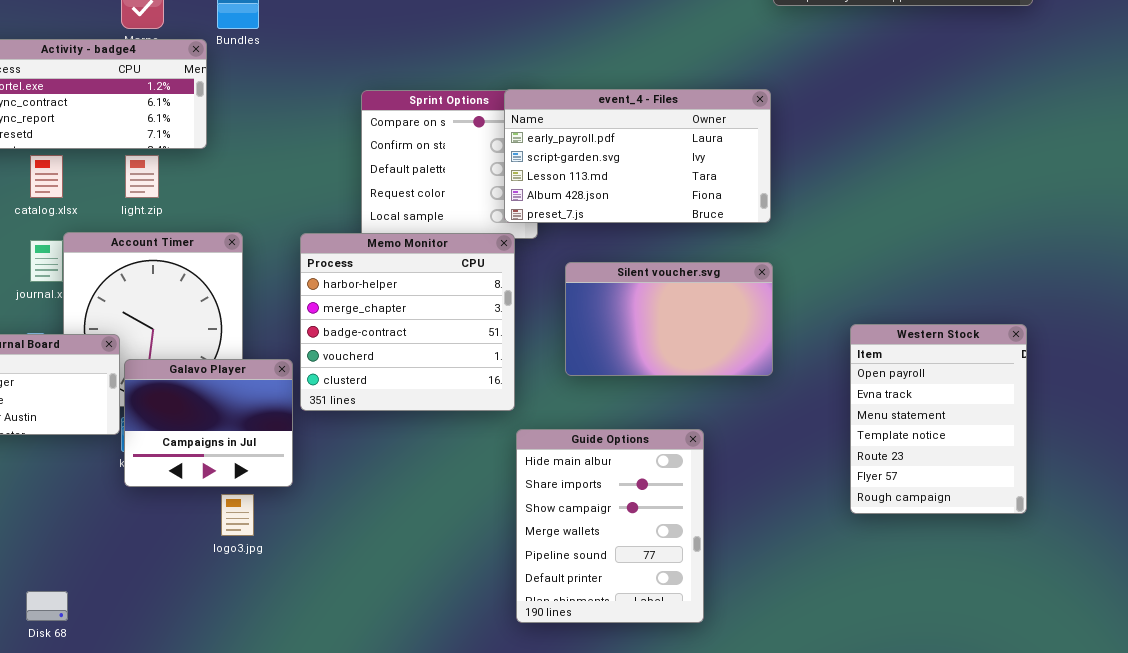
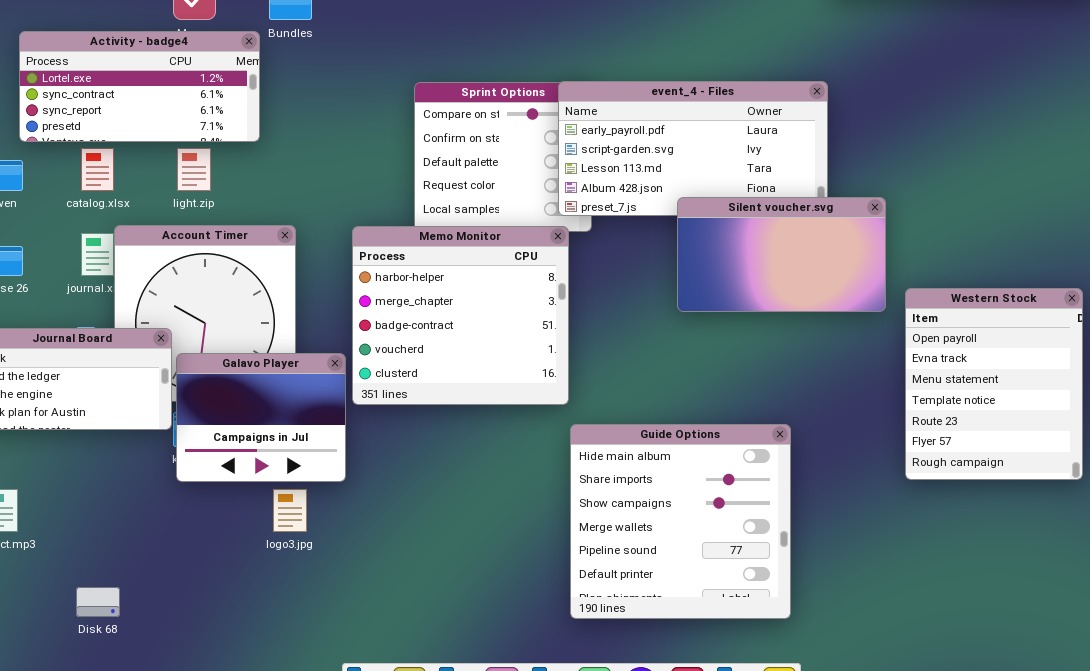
Silent voucher.svg: [565,262,773,376] -> [677,197,886,312], moved
Western Stock: [850,324,1027,514] -> [905,288,1083,480], moved
Guide Options: [516,429,704,623] -> [570,424,791,619], resized

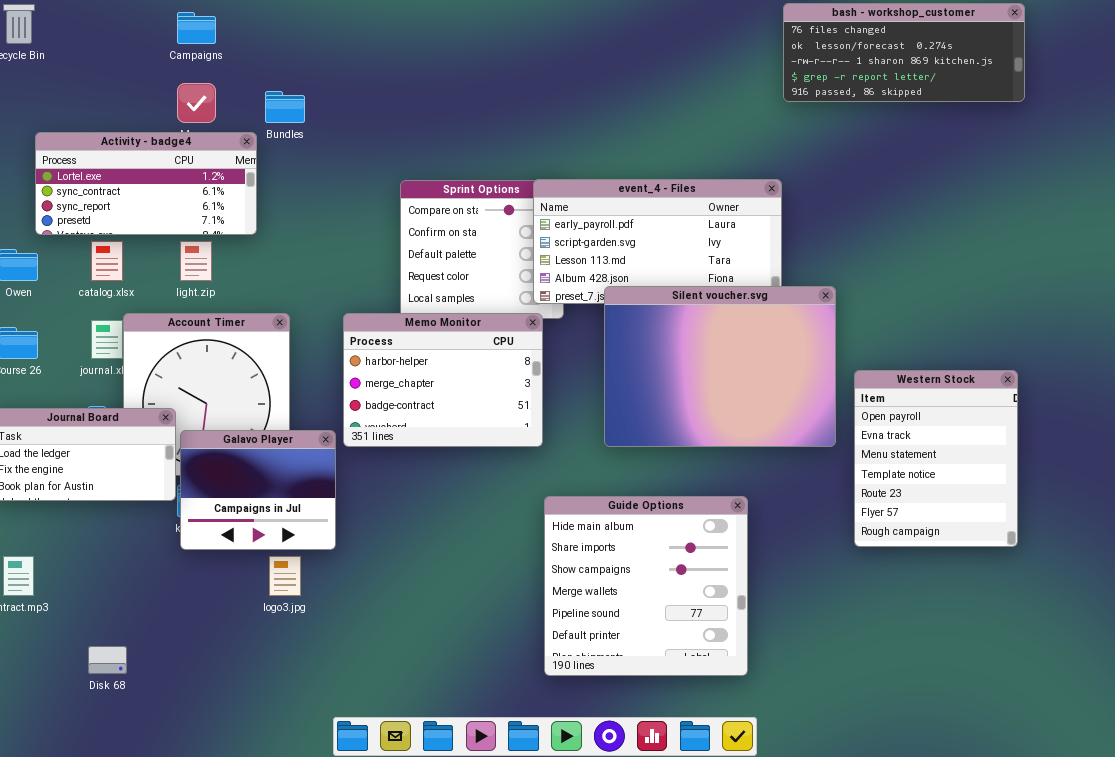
Silent voucher.svg: [677,197,886,312] -> [604,286,836,447], resized
Memo Monitor: [352,226,569,405] -> [343,313,543,447], resized

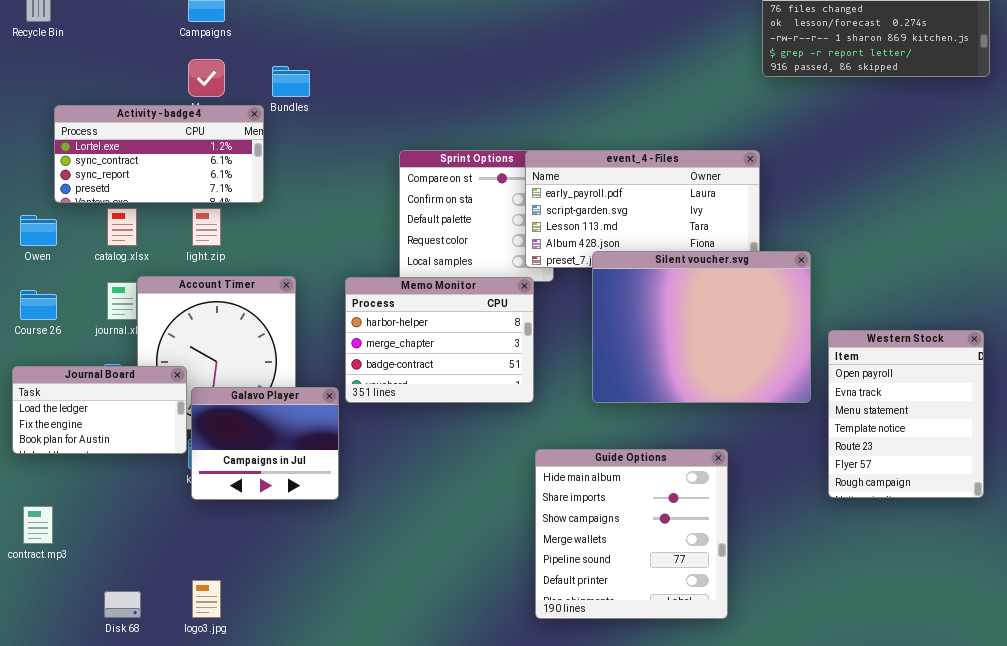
logo3.jpg: [269,556,301,596] -> [192,580,221,618], moved

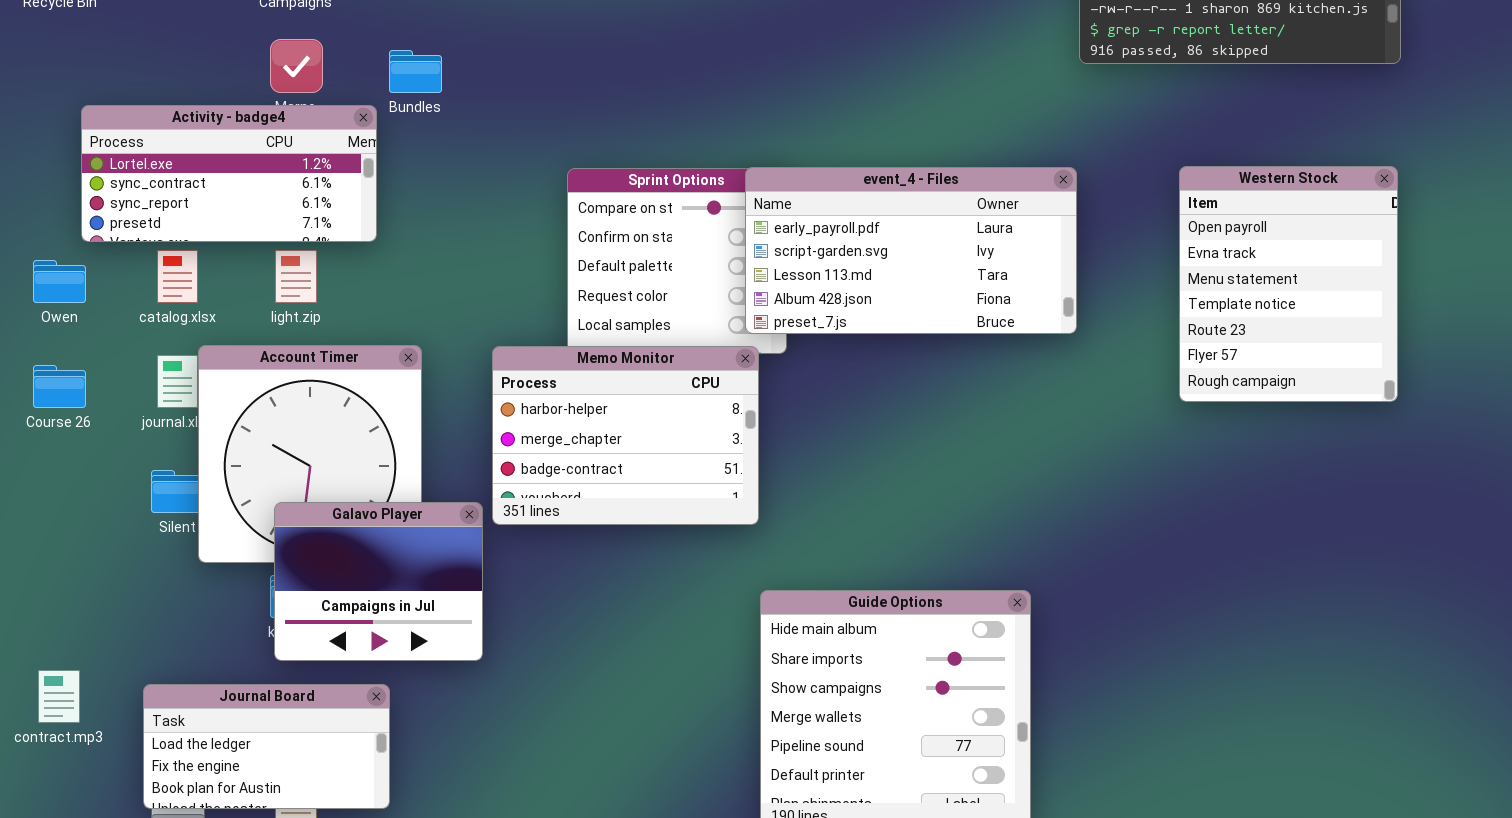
Silent voucher.svg: [592,251,811,403] -> none, closed
Western Stock: [828,330,984,498] -> [1179,166,1398,402], moved
Journal Board: [12,366,187,454] -> [143,684,390,809], moved

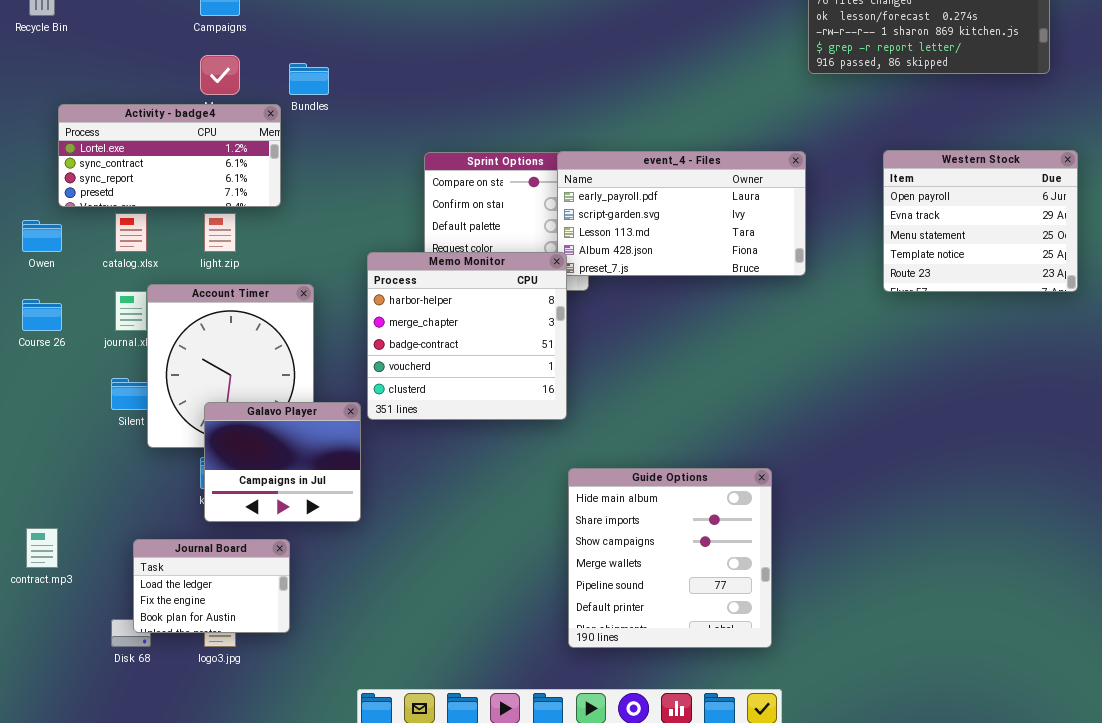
Western Stock: [1179,166,1398,402] -> [883,150,1078,292], resized
Memo Monitor: [492,346,759,525] -> [367,252,567,420], resized
Journal Board: [143,684,390,809] -> [133,539,290,633], resized

